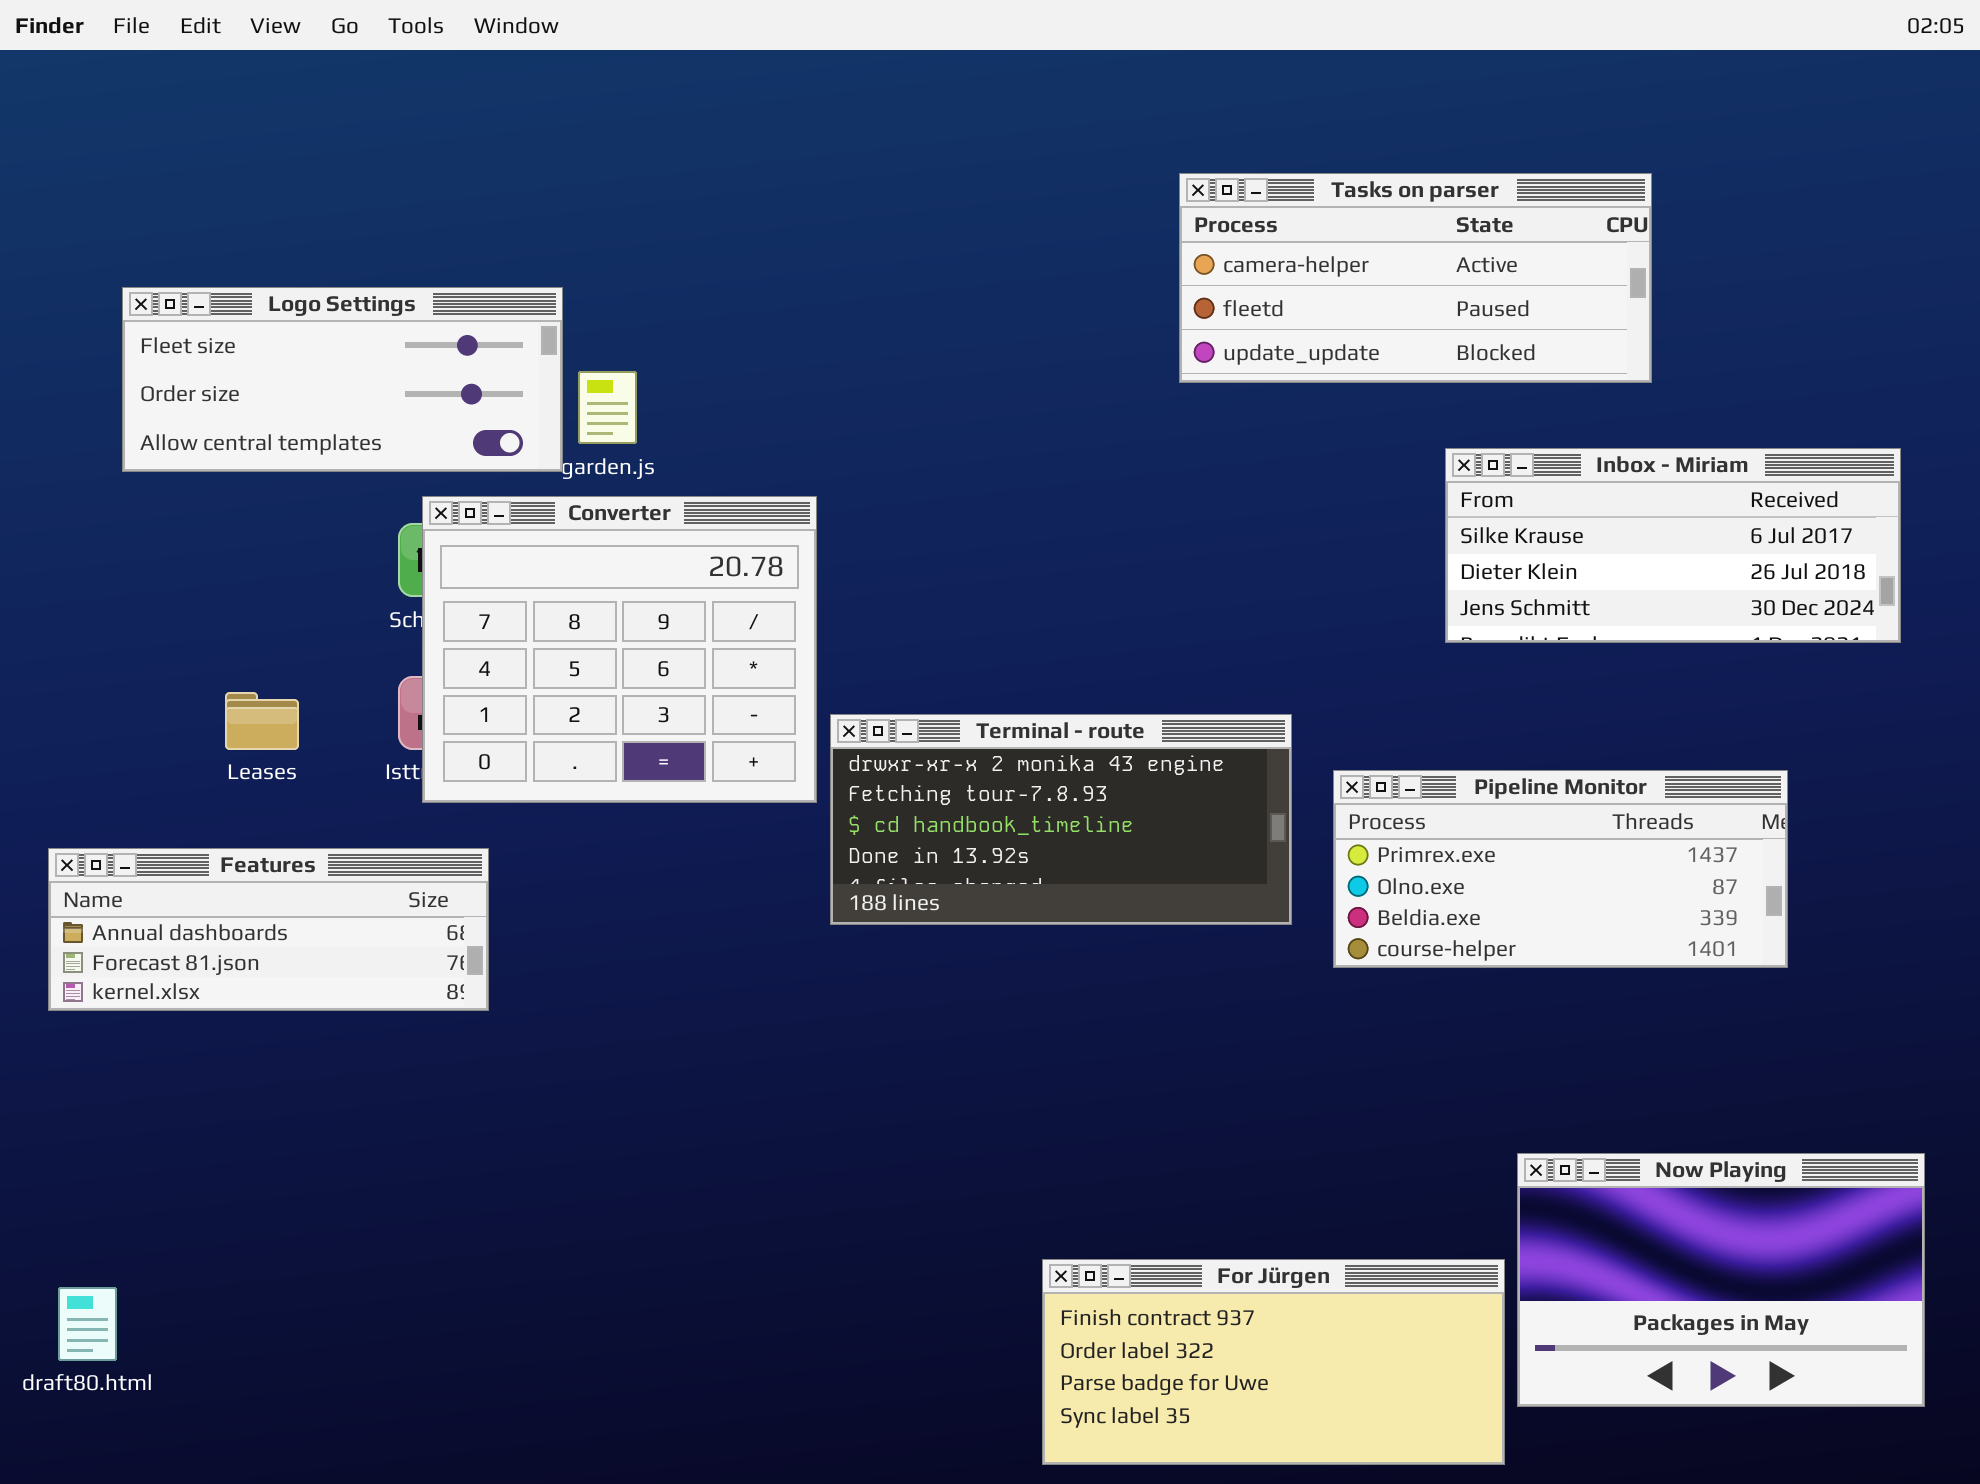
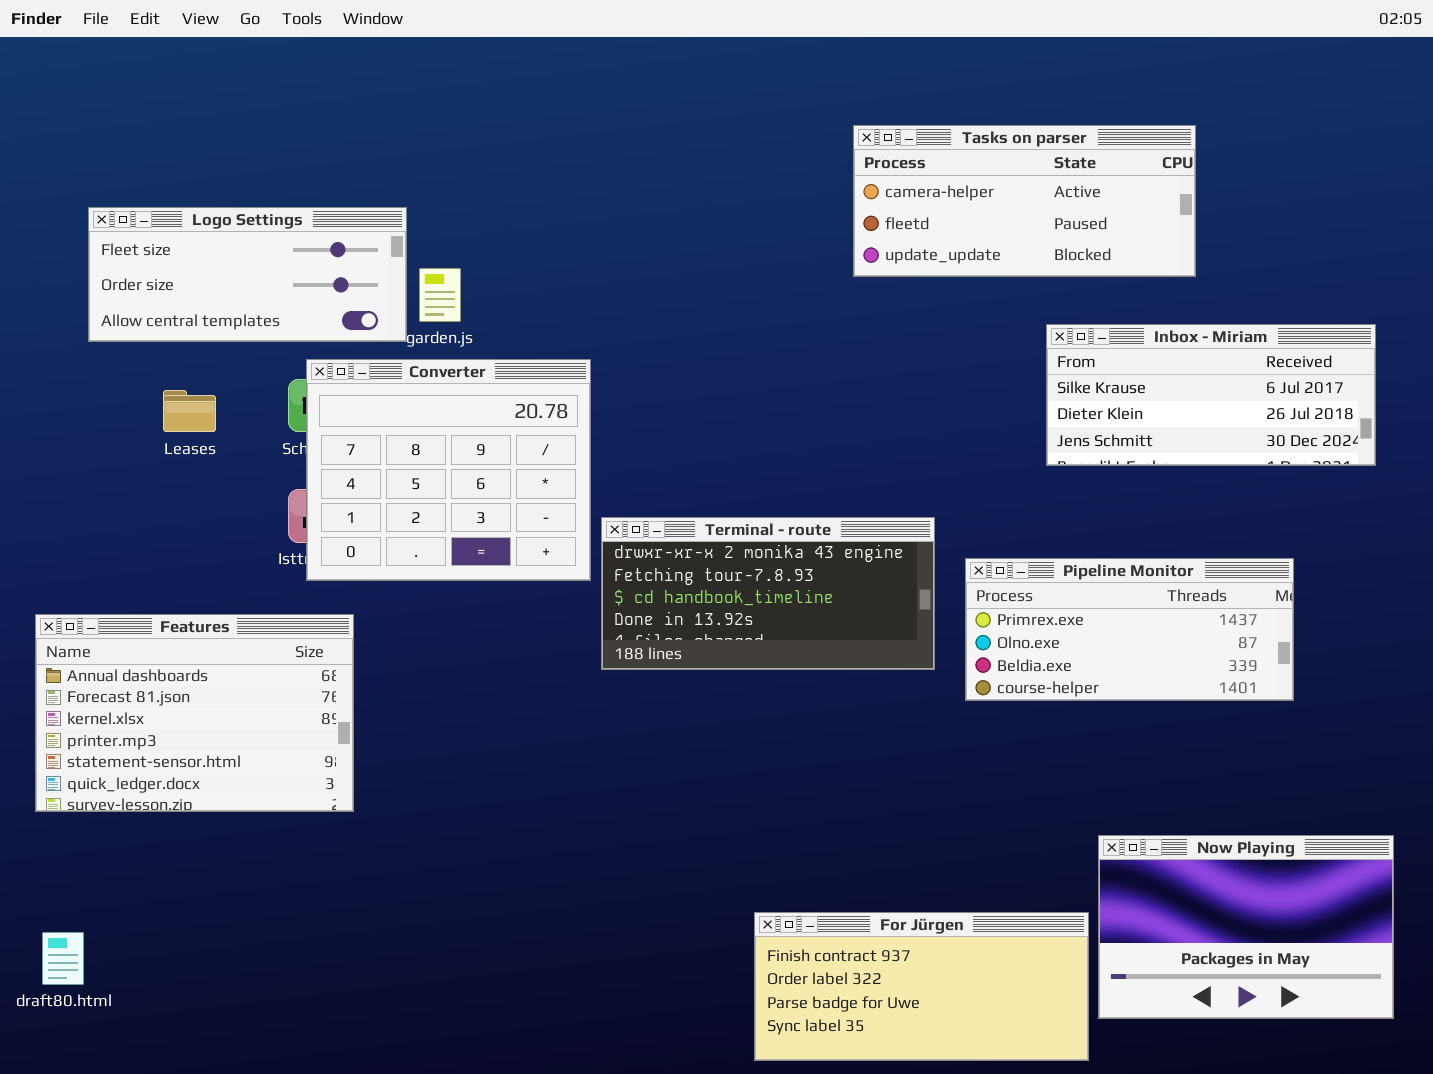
Leases: [225,692,299,750] -> [163,390,216,432], moved
Features: [48,848,489,1011] -> [35,614,354,812], resized

